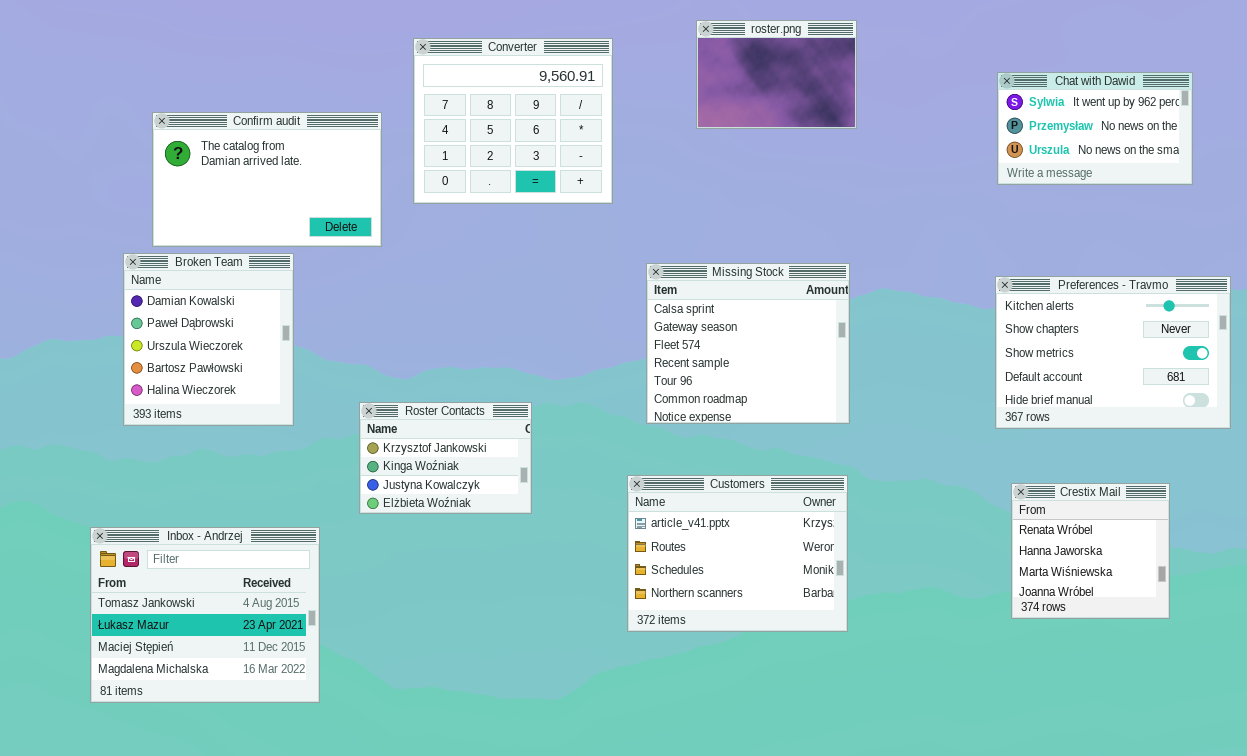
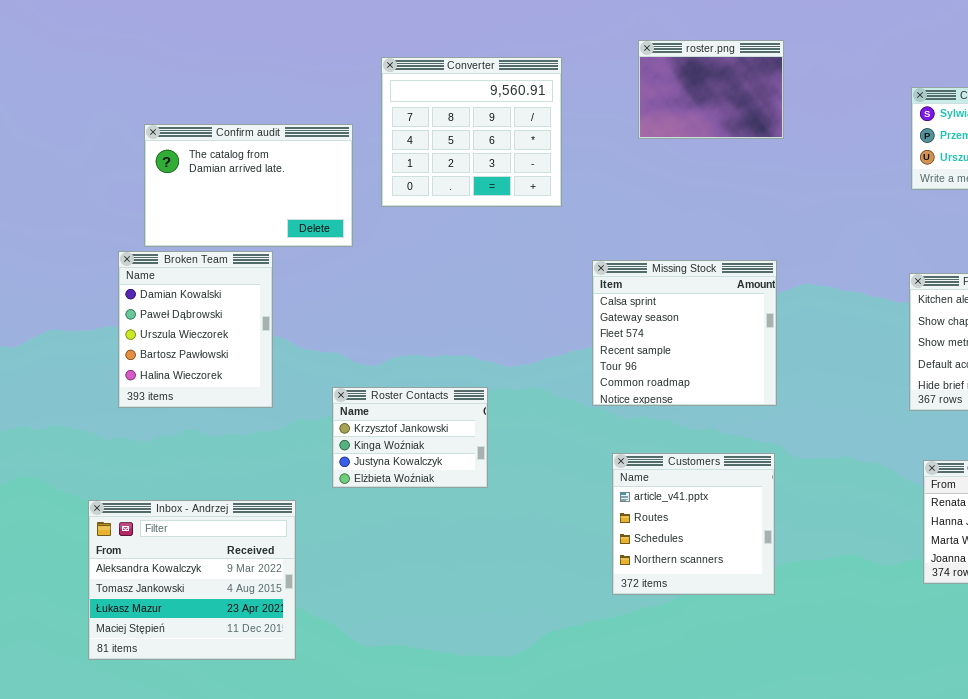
Customers: [627,475,848,632] -> [612,453,775,595], resized
Inbox - Andrzej: [90,527,320,703] -> [88,500,296,660], scrolled up 1 row

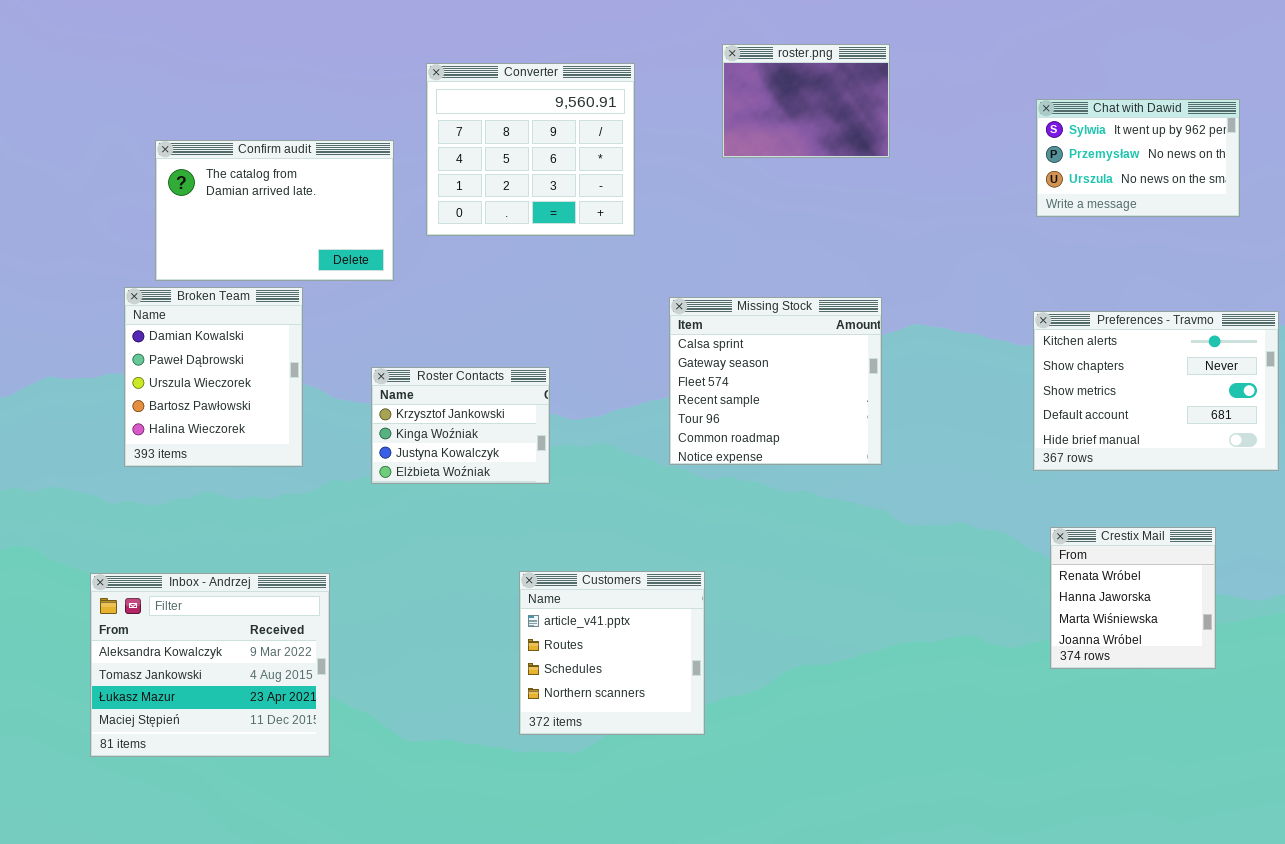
Roster Contacts: [332,387,488,488] -> [371,367,550,484], moved
Customers: [612,453,775,595] -> [519,571,705,735], moved

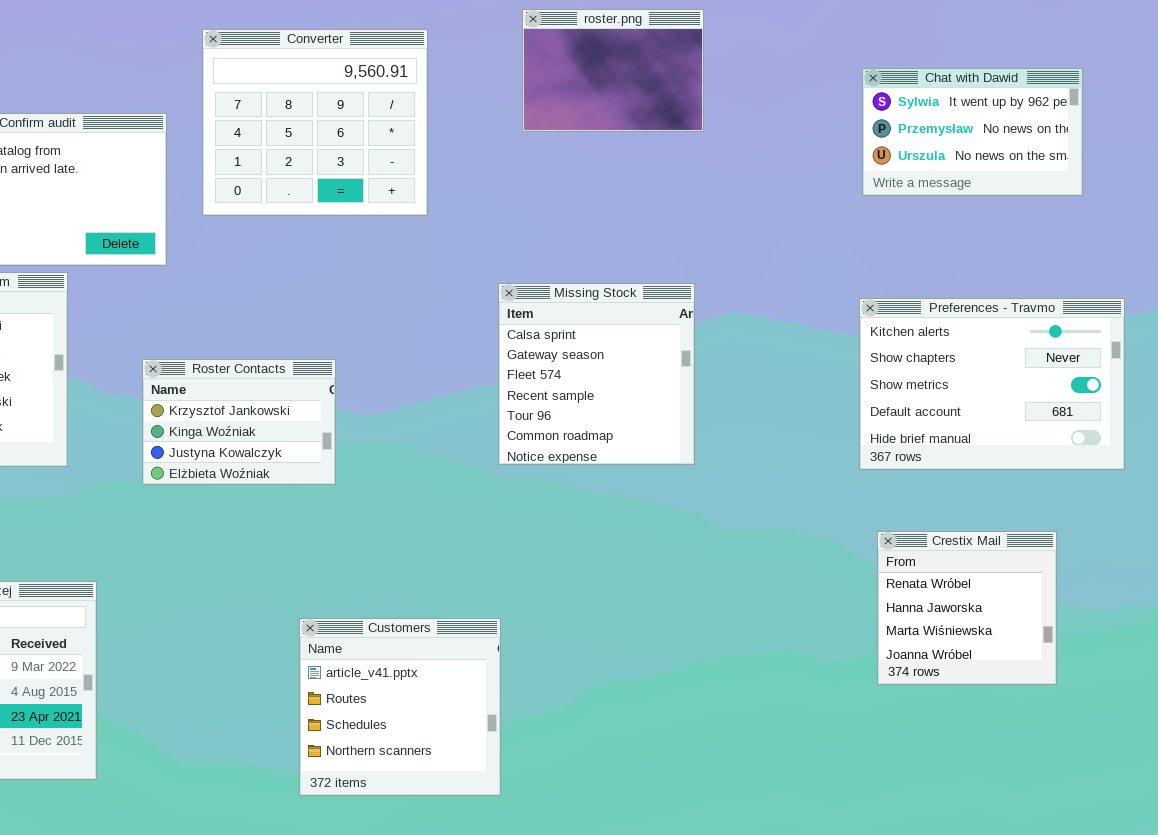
Missing Stock: [669,297,882,465] -> [498,283,695,465], resized
Customers: [519,571,705,735] -> [299,618,501,796], moved

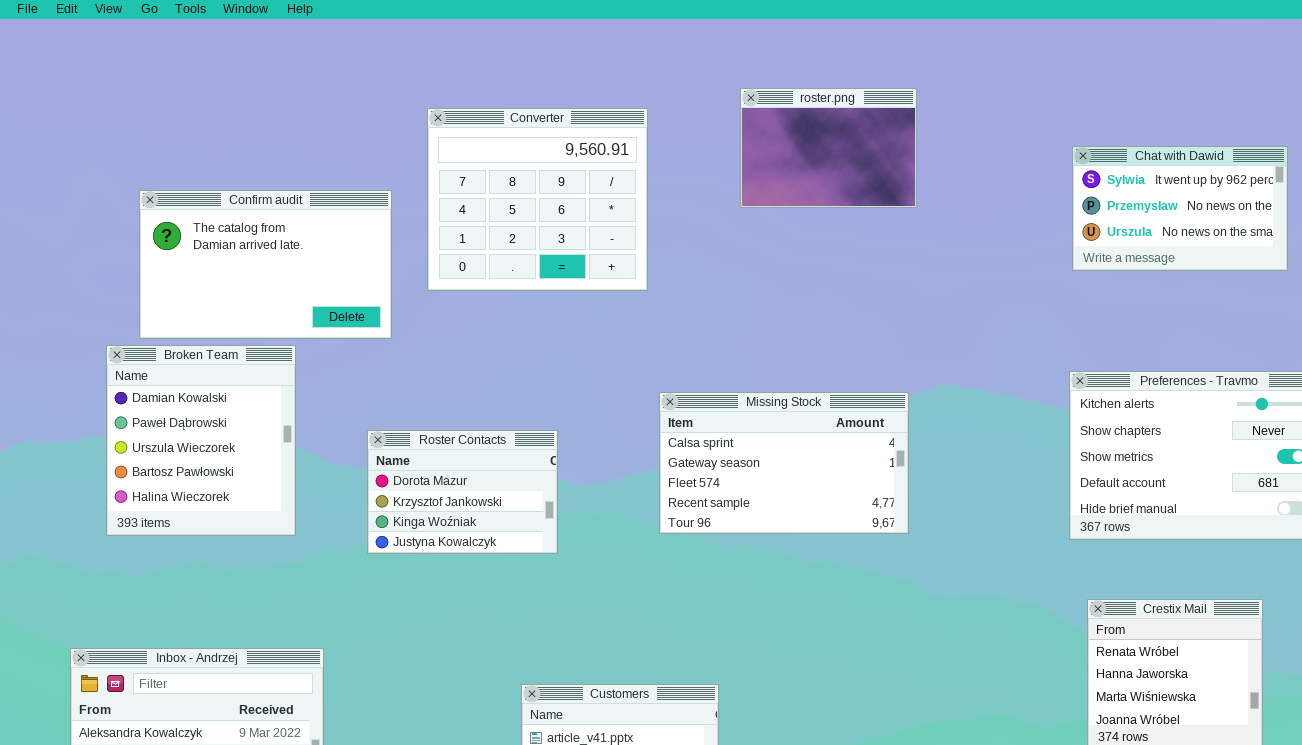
Missing Stock: [498,283,695,465] -> [659,392,909,534], resized
Roster Contacts: [142,359,336,485] -> [367,430,558,554], scrolled up 1 row

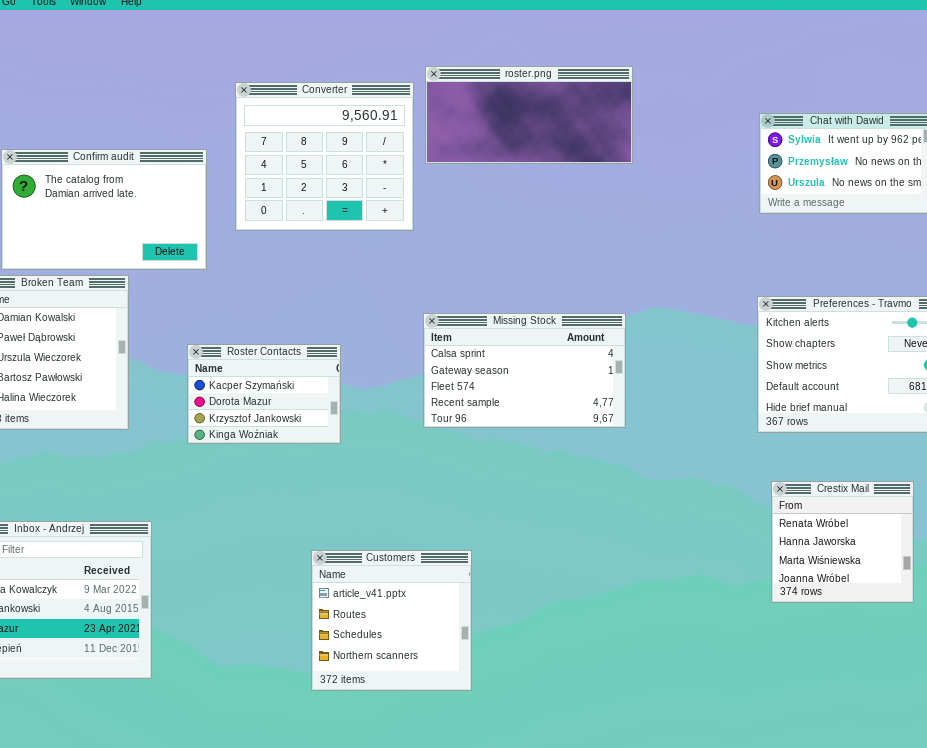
roster.png: [740,88,917,208] -> [425,66,633,164], resized
Roster Contacts: [367,430,558,554] -> [187,344,341,444], scrolled up 1 row

